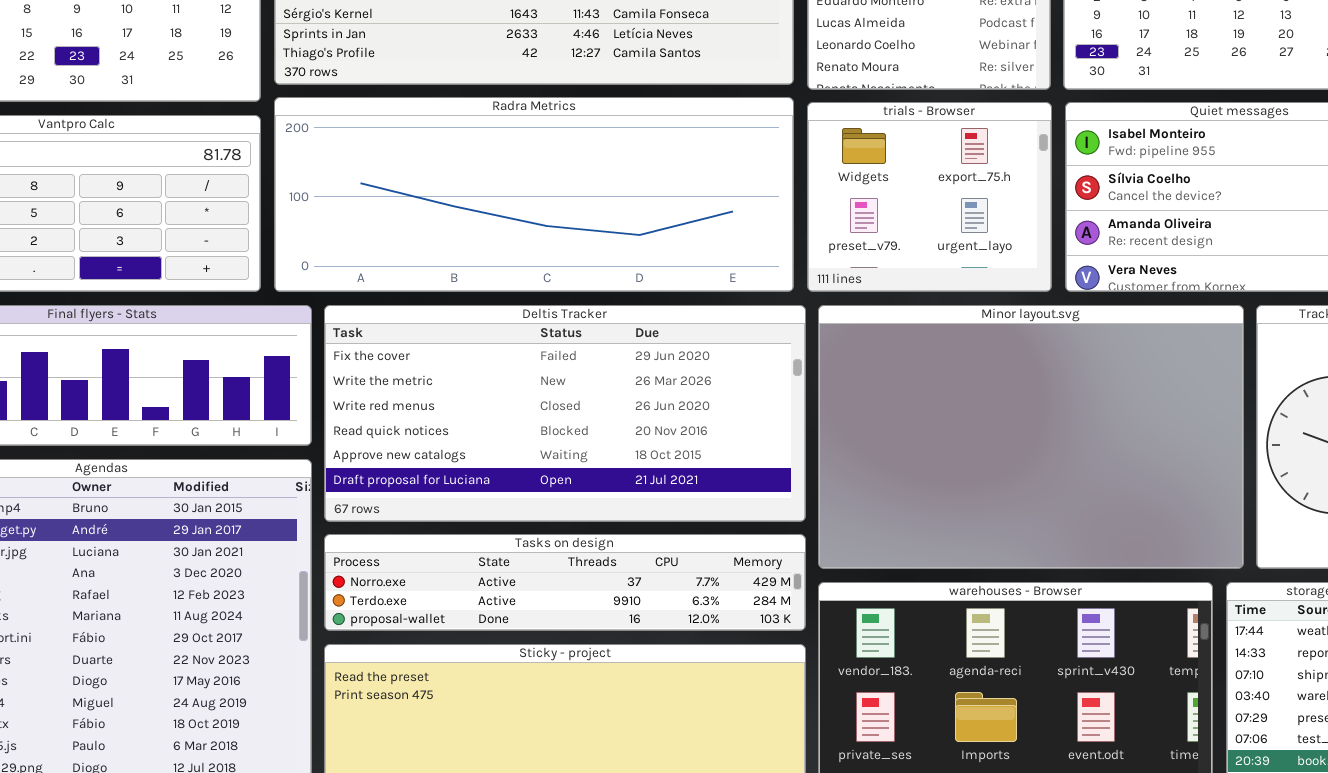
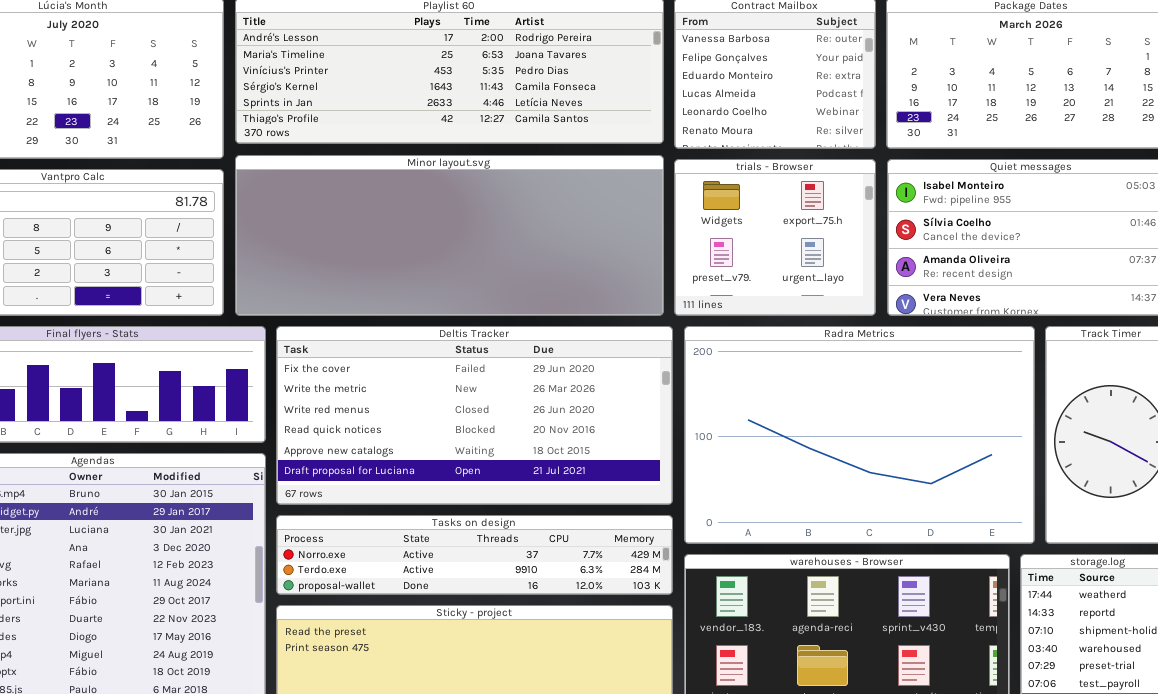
Radra Metrics: [274,97,794,292] -> [684,326,1035,544], moved, resized
Minor layout.svg: [818,305,1244,569] -> [235,155,664,316], moved, resized

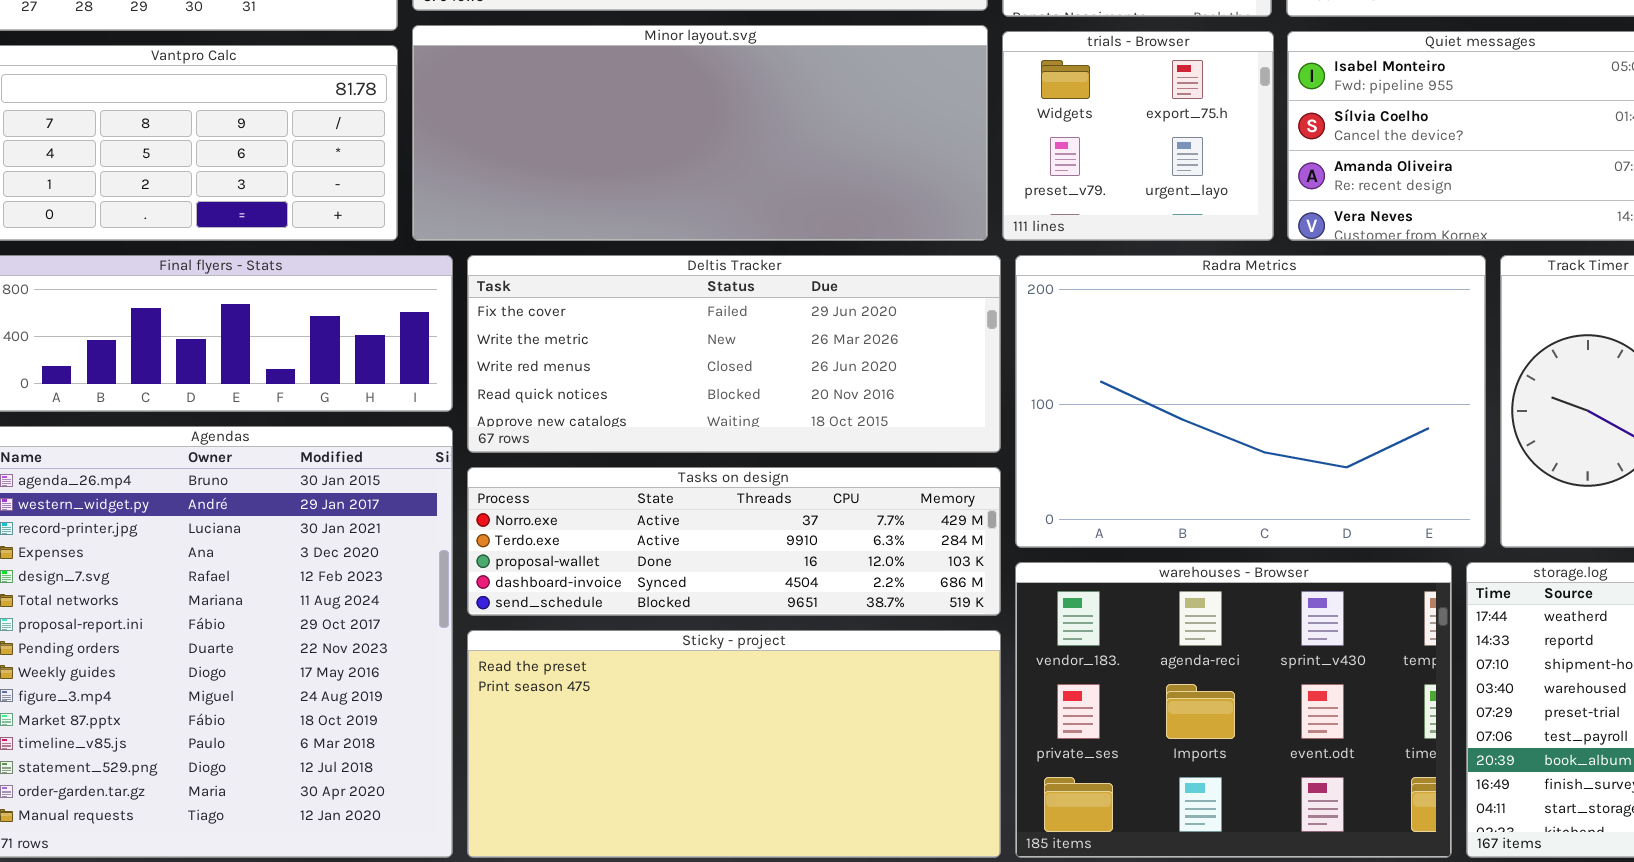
Deltis Tracker: [276,326,673,505] -> [467,255,1001,453], resized
Tasks on design: [276,515,673,595] -> [467,467,1001,616], resized

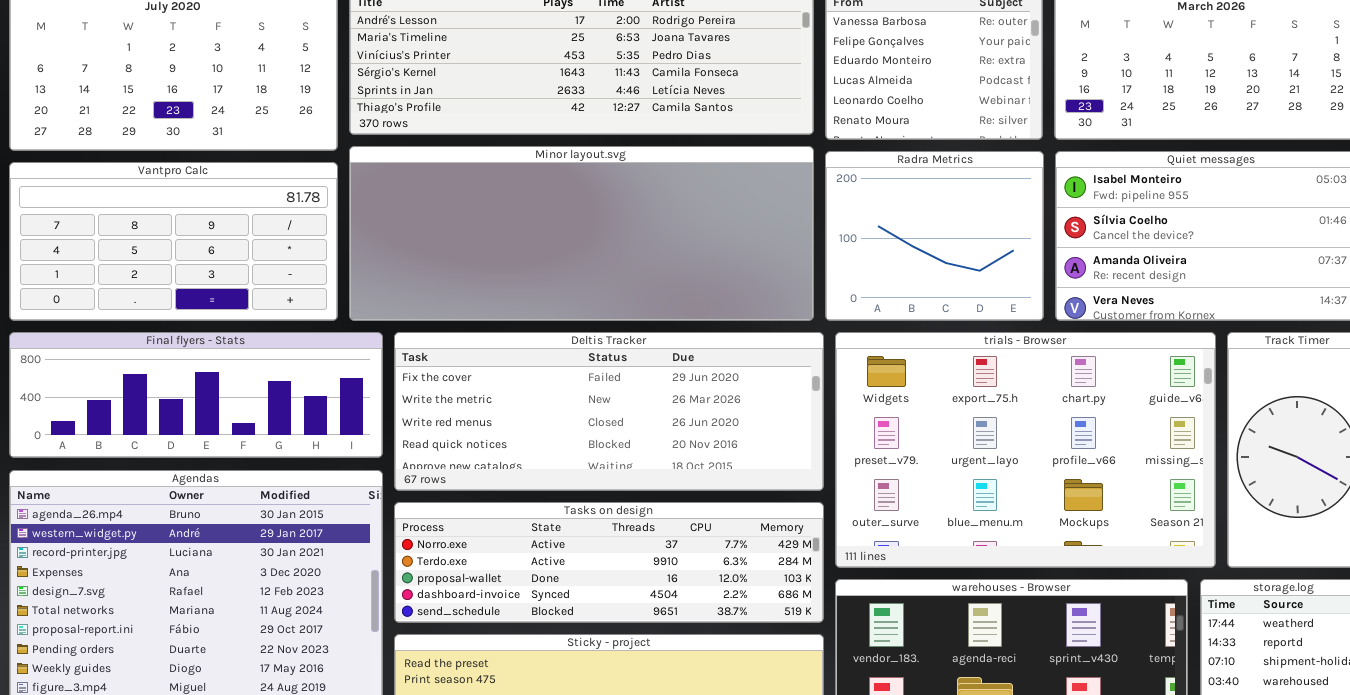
trials - Browser: [1002,31,1274,241] -> [835,332,1216,568], moved, resized
Radra Metrics: [1015,255,1486,548] -> [825,151,1044,321], moved, resized

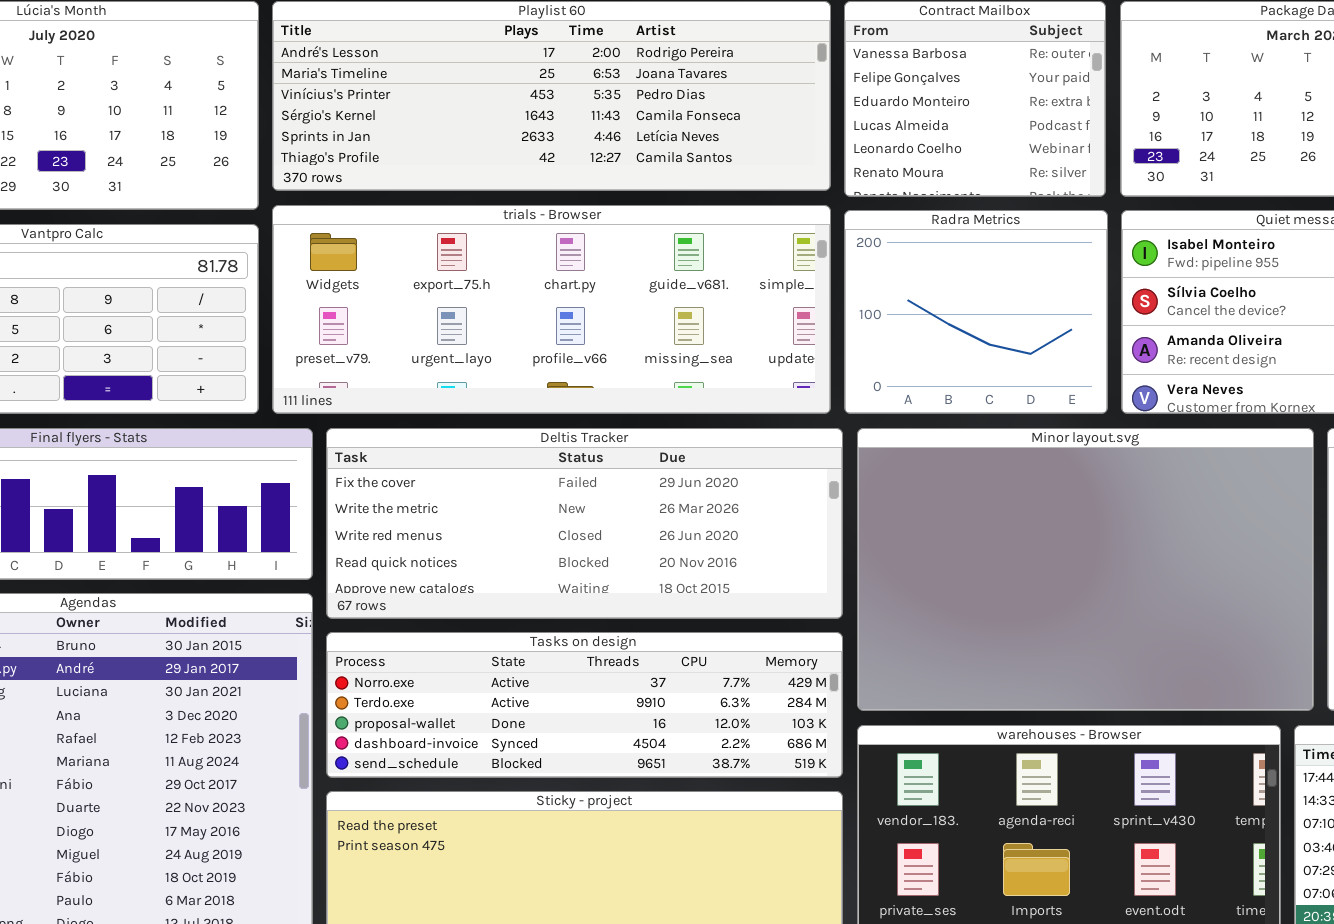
Minor layout.svg: [349,146,814,321] -> [857,428,1314,711], moved, resized
trials - Browser: [835,332,1216,568] -> [272,205,831,414], moved, resized

